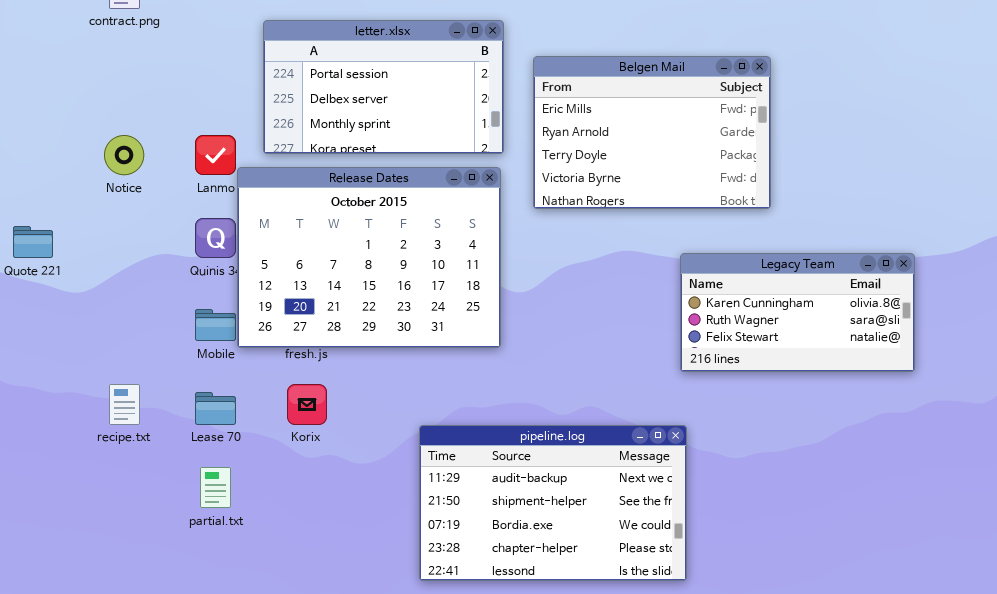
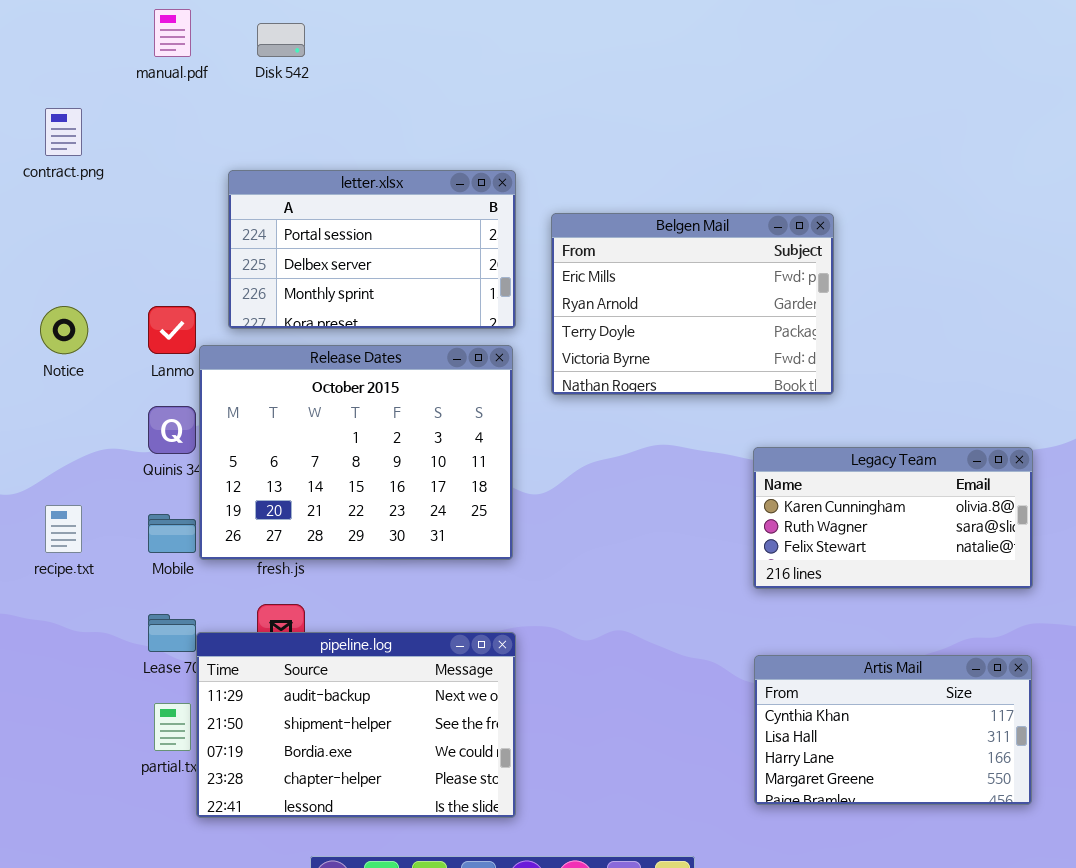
Legacy Team: [680,253,915,372] -> [753,447,1033,589], moved
recipe.txt: [109,384,140,425] -> [45,505,82,553], moved
pipeline.log: [419,425,687,581] -> [196,632,516,818], moved
Artis Mail: none -> [754,655,1032,805], opened

